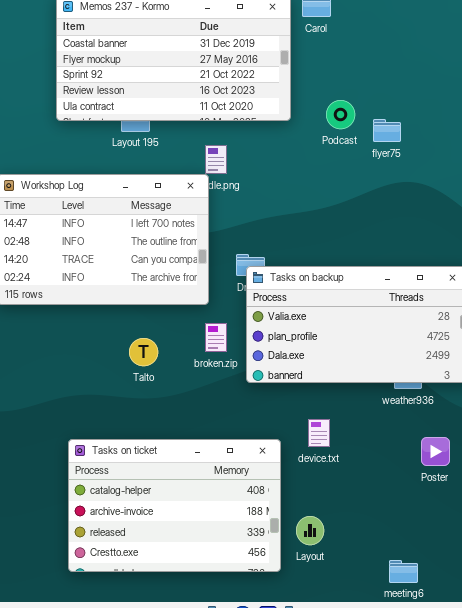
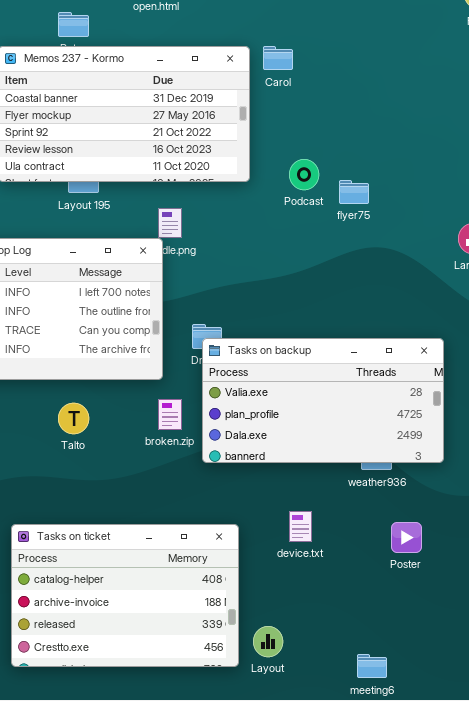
Talto: [129,338,158,366] -> [58,403,89,434], moved
device.txt: [308,419,330,447] -> [289,511,312,542], moved
Layout: [296,516,324,545] -> [253,626,283,657], moved

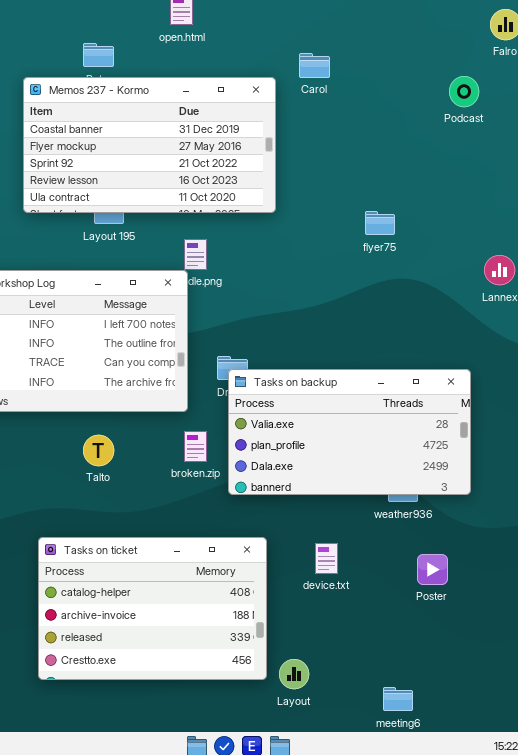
Carol: [263,46,293,70] -> [299,53,330,78], moved
Podcast: [289,159,319,190] -> [449,76,479,107], moved
Tasks on ticket: [11,524,239,667] -> [38,537,267,680], moved

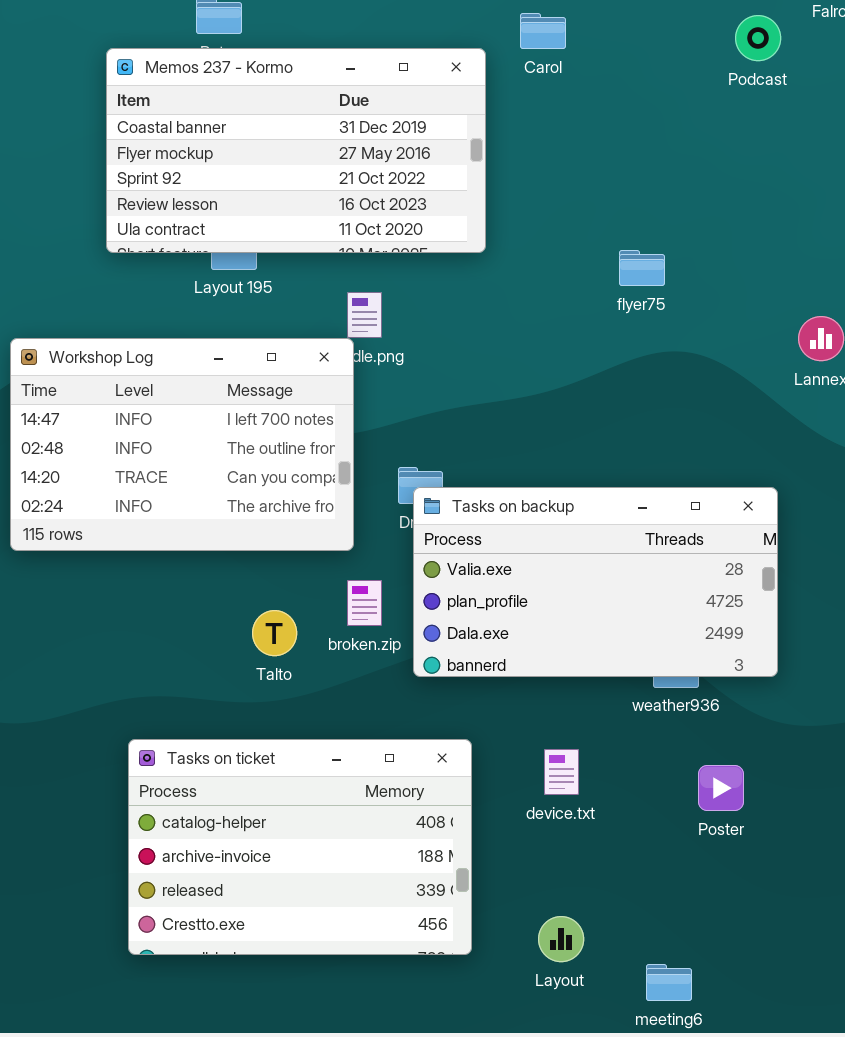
Podcast: [449,76,479,107] -> [735,15,781,61], moved
Talto: [83,435,114,466] -> [252,610,297,656], moved
Layout: [279,659,309,689] -> [538,916,584,962], moved

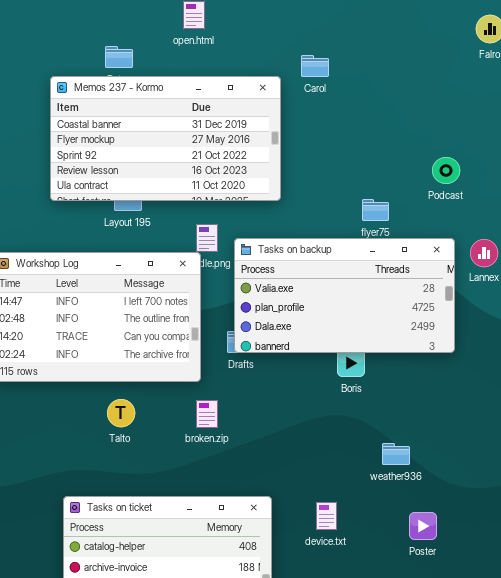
Podcast: [735,15,781,61] -> [432,157,460,184], moved
Tasks on backup: [413,487,778,677] -> [234,238,455,353], moved
Talto: [252,610,297,656] -> [107,399,135,427], moved

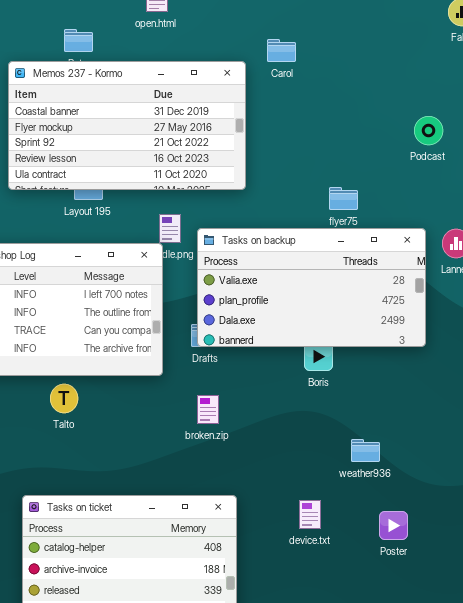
Podcast: [432,157,460,184] -> [414,116,443,145], moved
Talto: [107,399,135,427] -> [50,384,78,413], moved
broken.zip: [196,400,218,428] -> [197,395,219,424], moved
device.txt: [316,502,337,530] -> [299,500,321,529], moved

